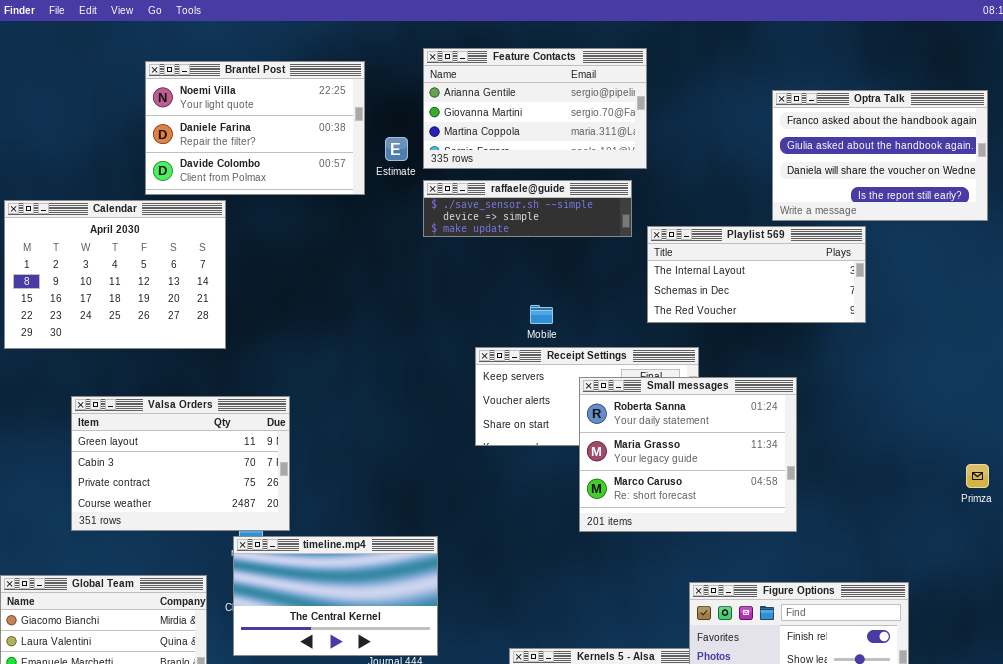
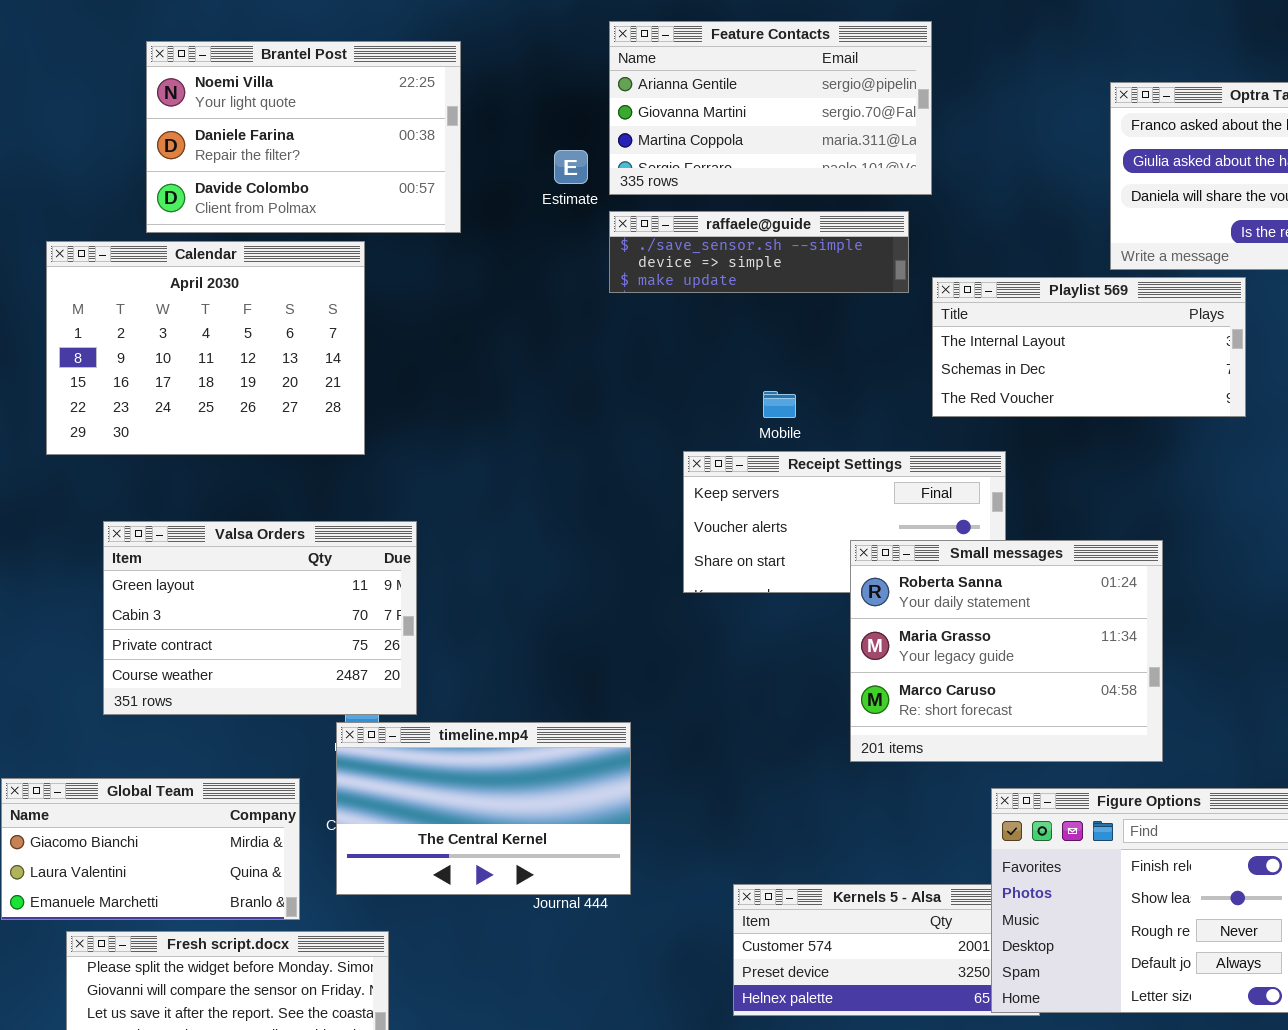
Brantel Post: [145,61,365,195] -> [146,41,461,233], moved
Calendar: [4,200,226,349] -> [46,241,365,455], moved
Small messages: [579,377,797,532] -> [850,540,1163,762], moved

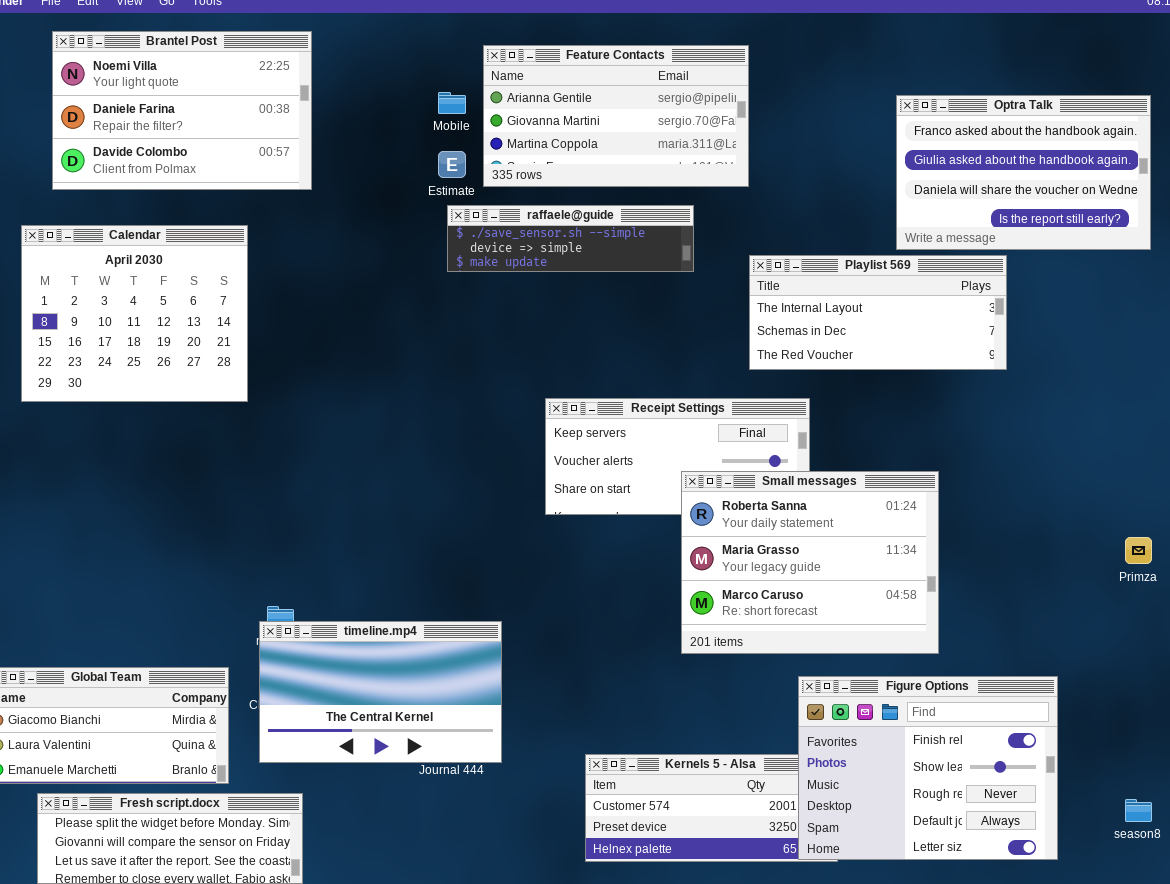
Brantel Post: [146,41,461,233] -> [52,31,312,190], moved
raffaele@guide: [609,211,909,293] -> [447,205,694,272], moved
Calendar: [46,241,365,455] -> [21,225,248,402], resized
Mobile: [763,391,796,418] -> [438,92,466,114], moved
Valsa Orders: [103,521,417,715] -> none, closed

